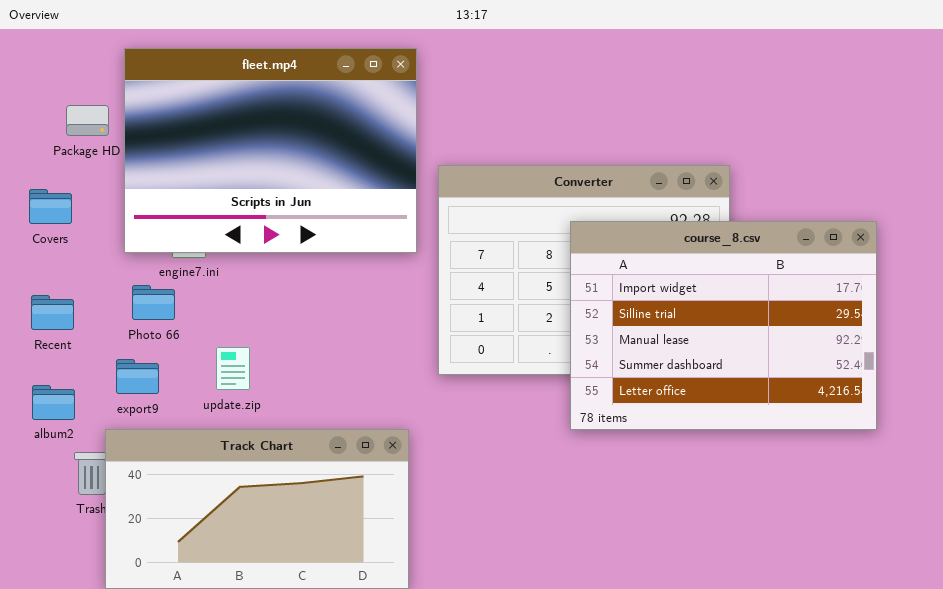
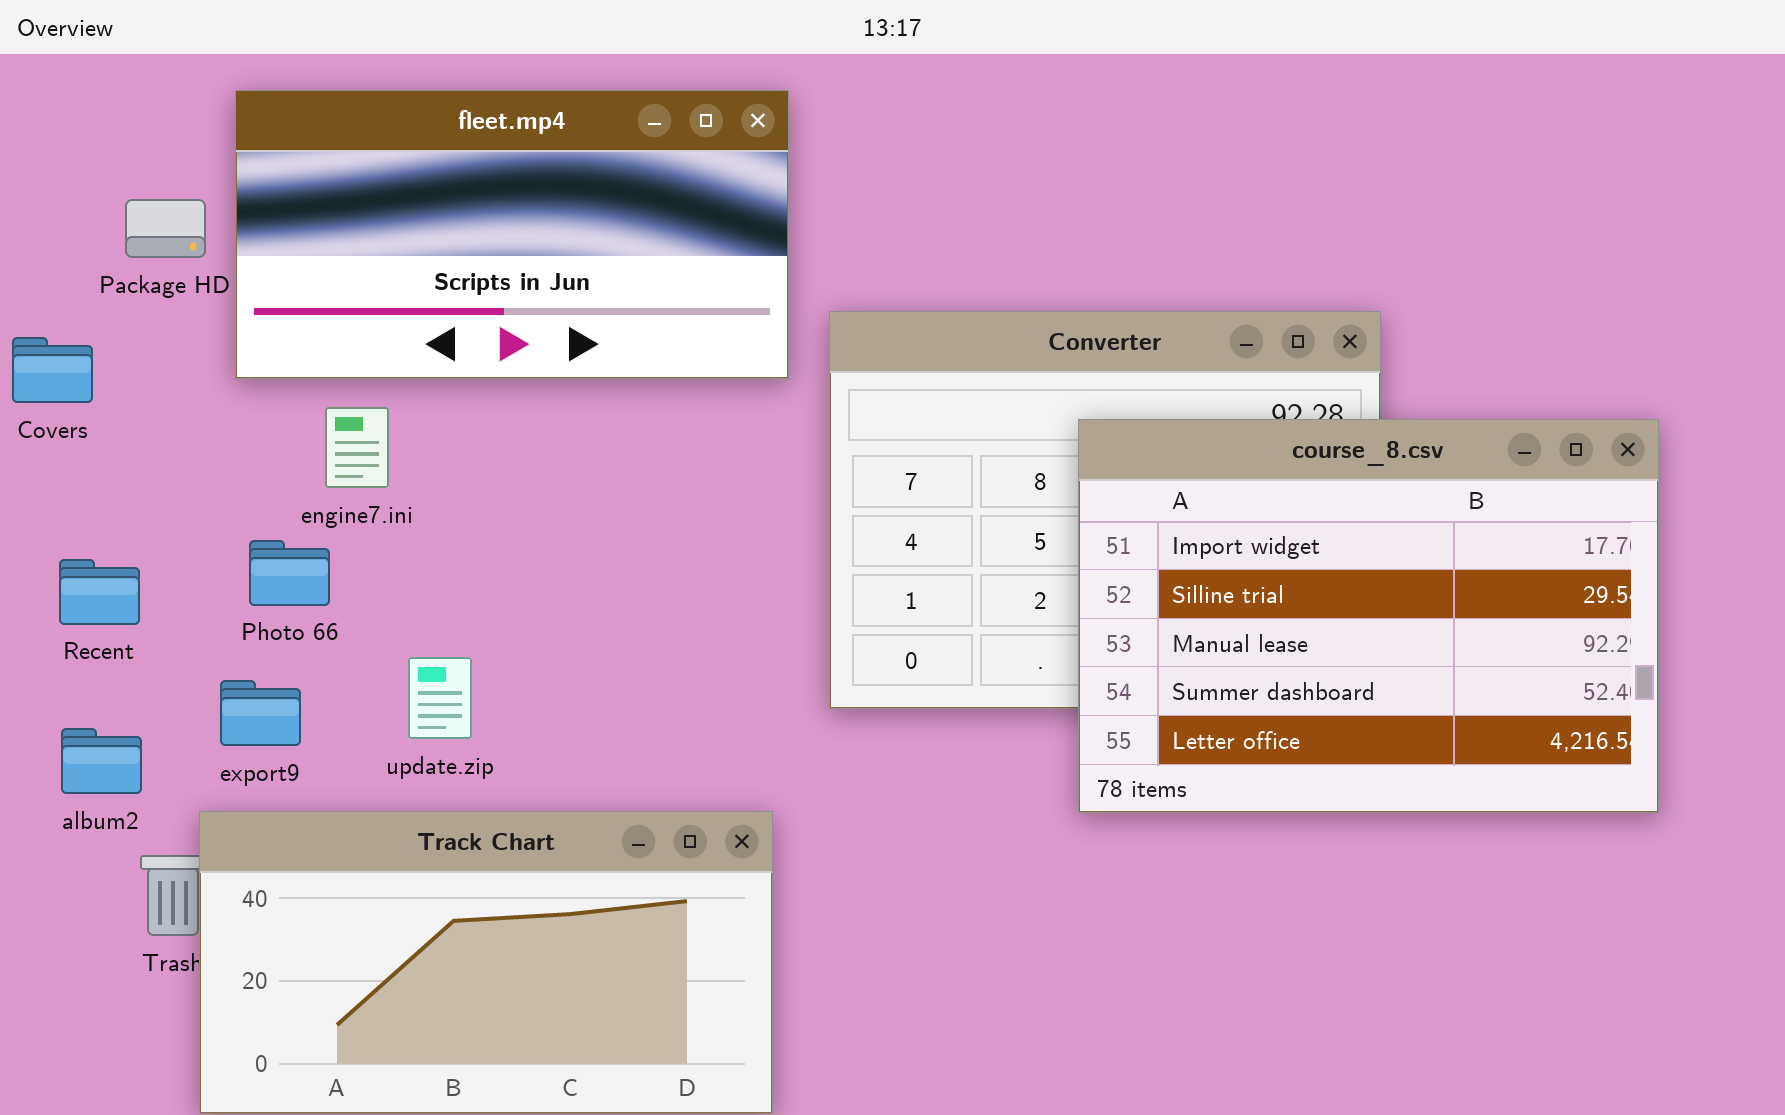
fleet.mp4: [124,48,417,253] -> [235,90,789,379], resized
Covers: [29,189,72,224] -> [12,337,93,403], moved

